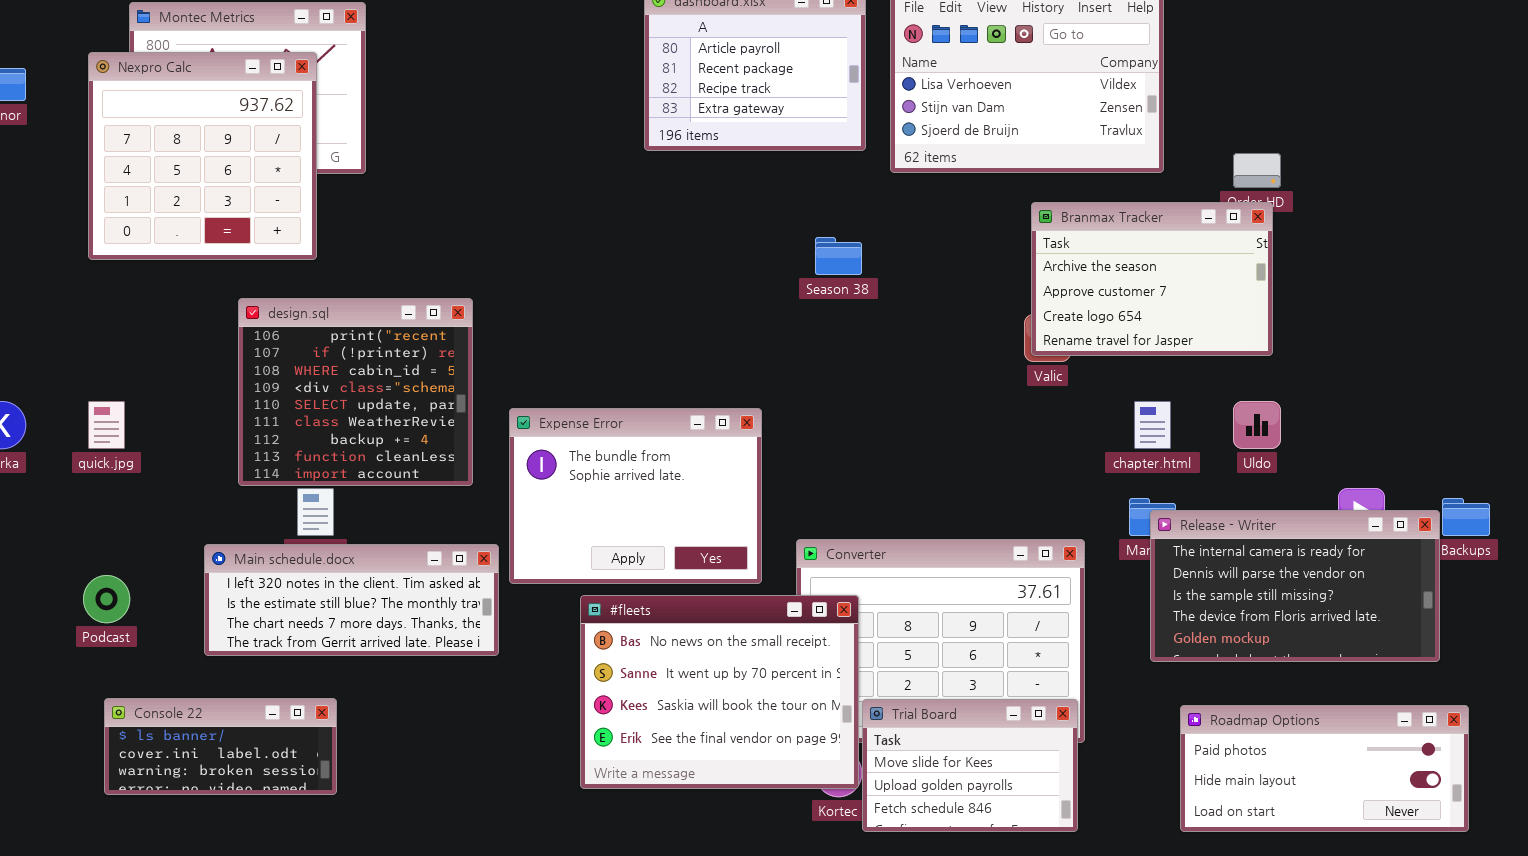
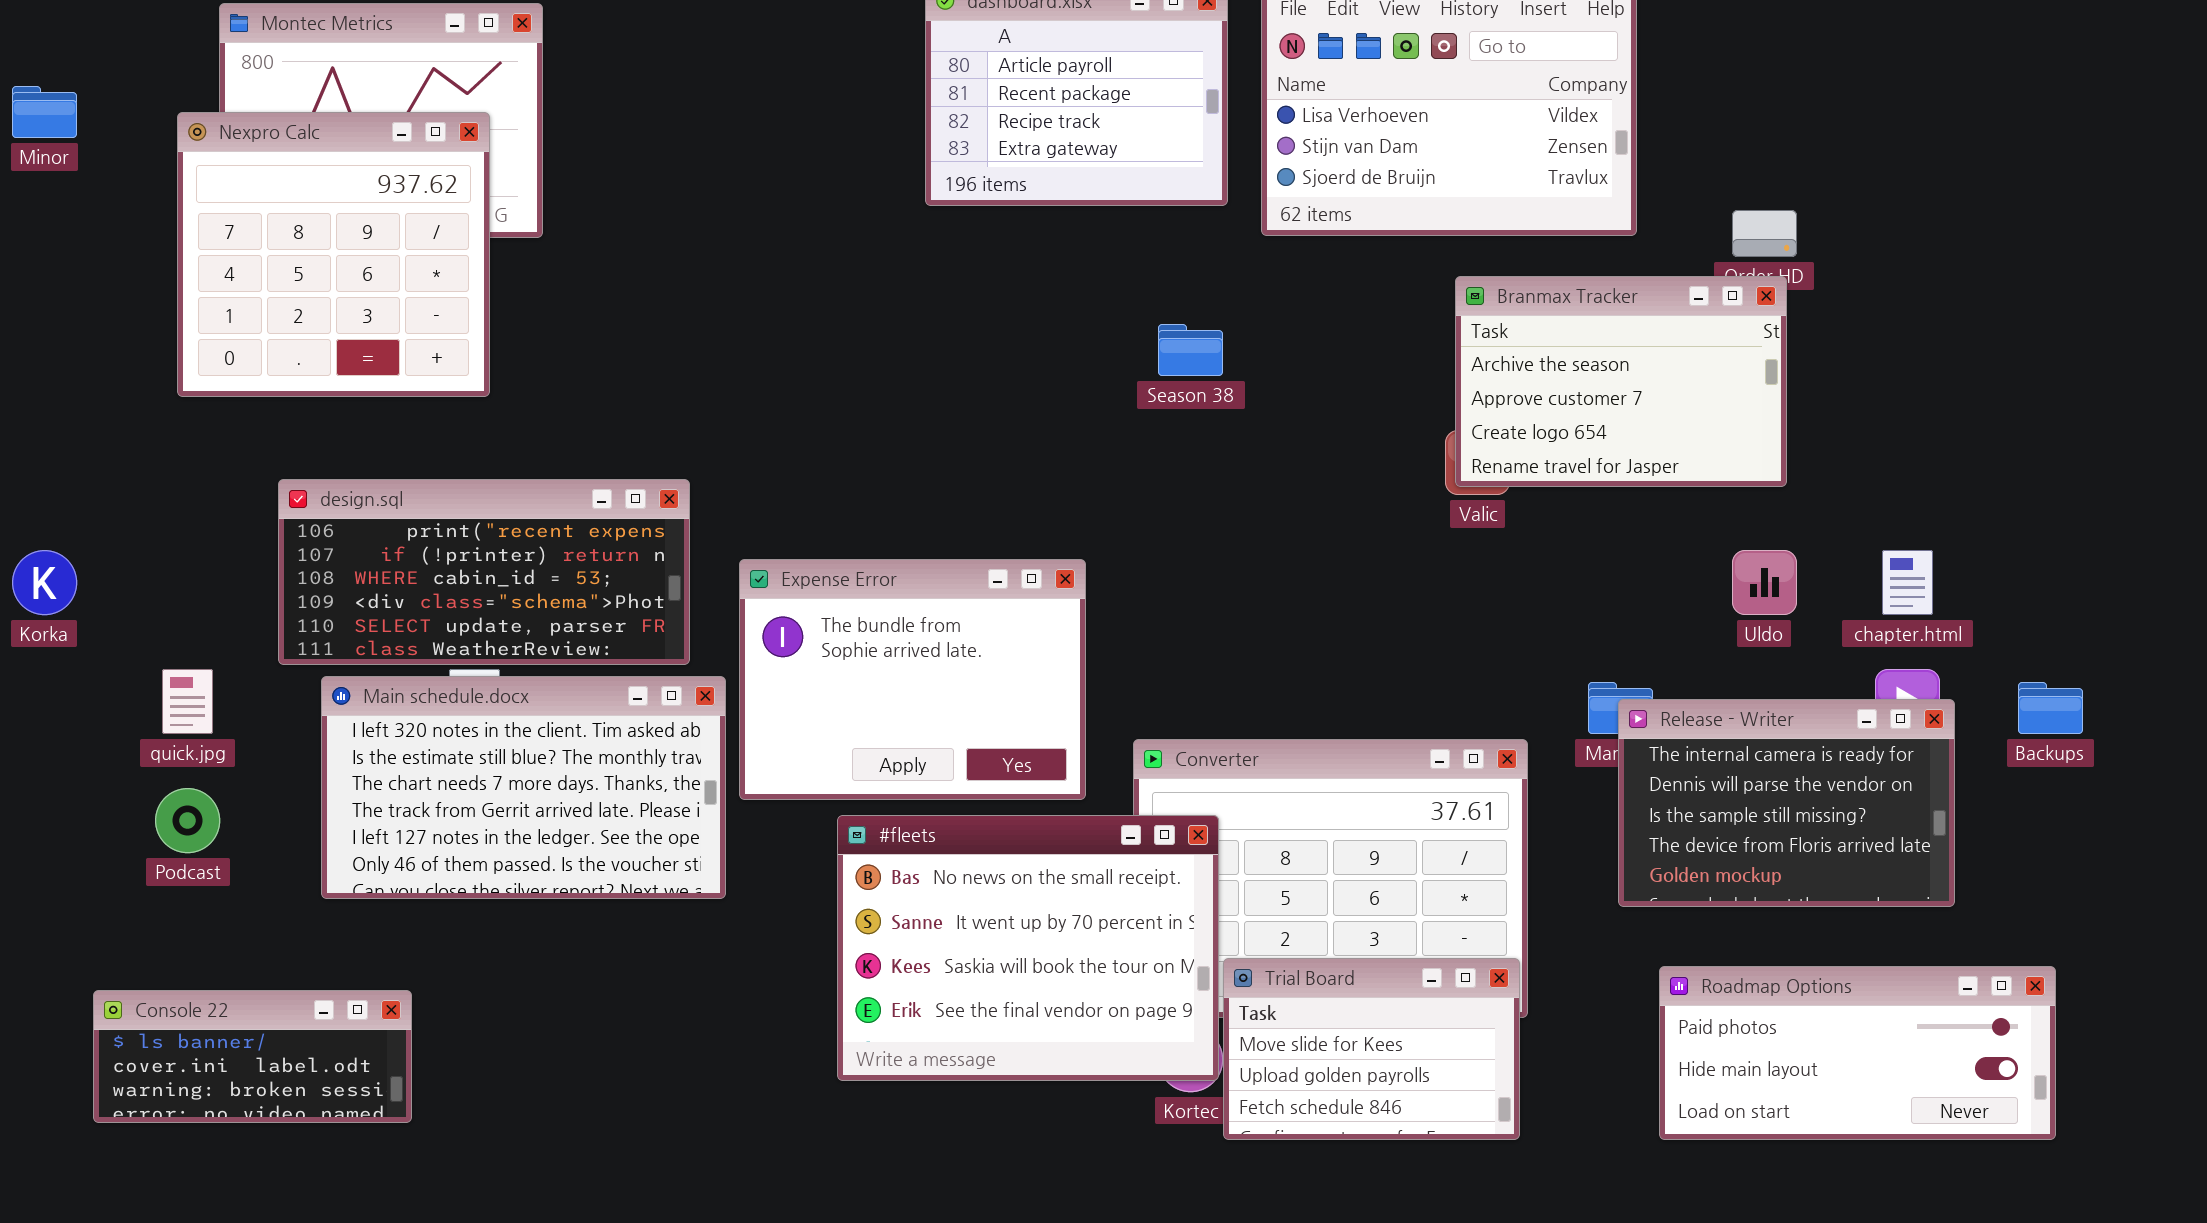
Nexpro Calc: [88,52,317,260] -> [177,112,490,397], moved
design.sql: [238,298,473,486] -> [278,479,690,665], resized
quick.jpg: [88,401,125,449] -> [162,669,213,734], moved
chapter.html: [1134,401,1171,449] -> [1882,550,1933,615], moved
Release - Writer: [1150,510,1440,662] -> [1618,699,1955,907], resized
Main schedule.docx: [204,544,499,656] -> [321,676,726,899], resized
Console 22: [104,698,337,795] -> [93,990,412,1123], moved

